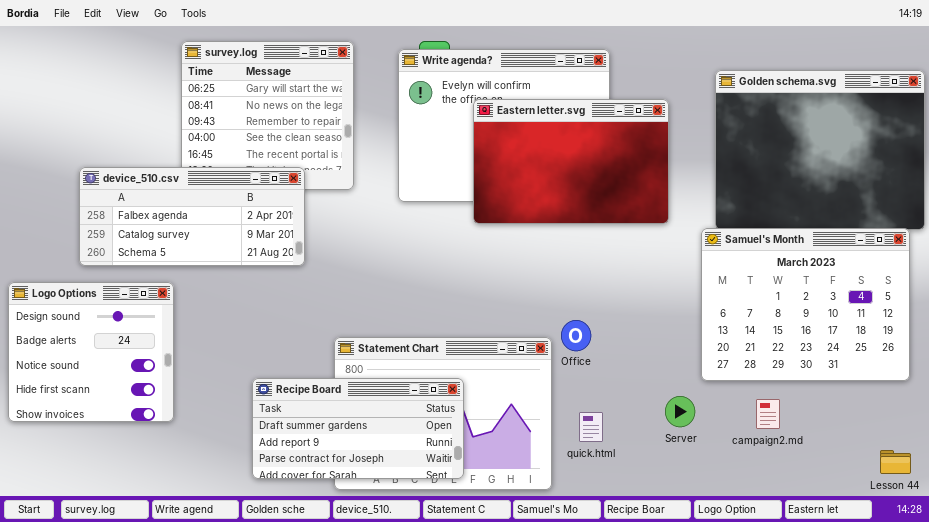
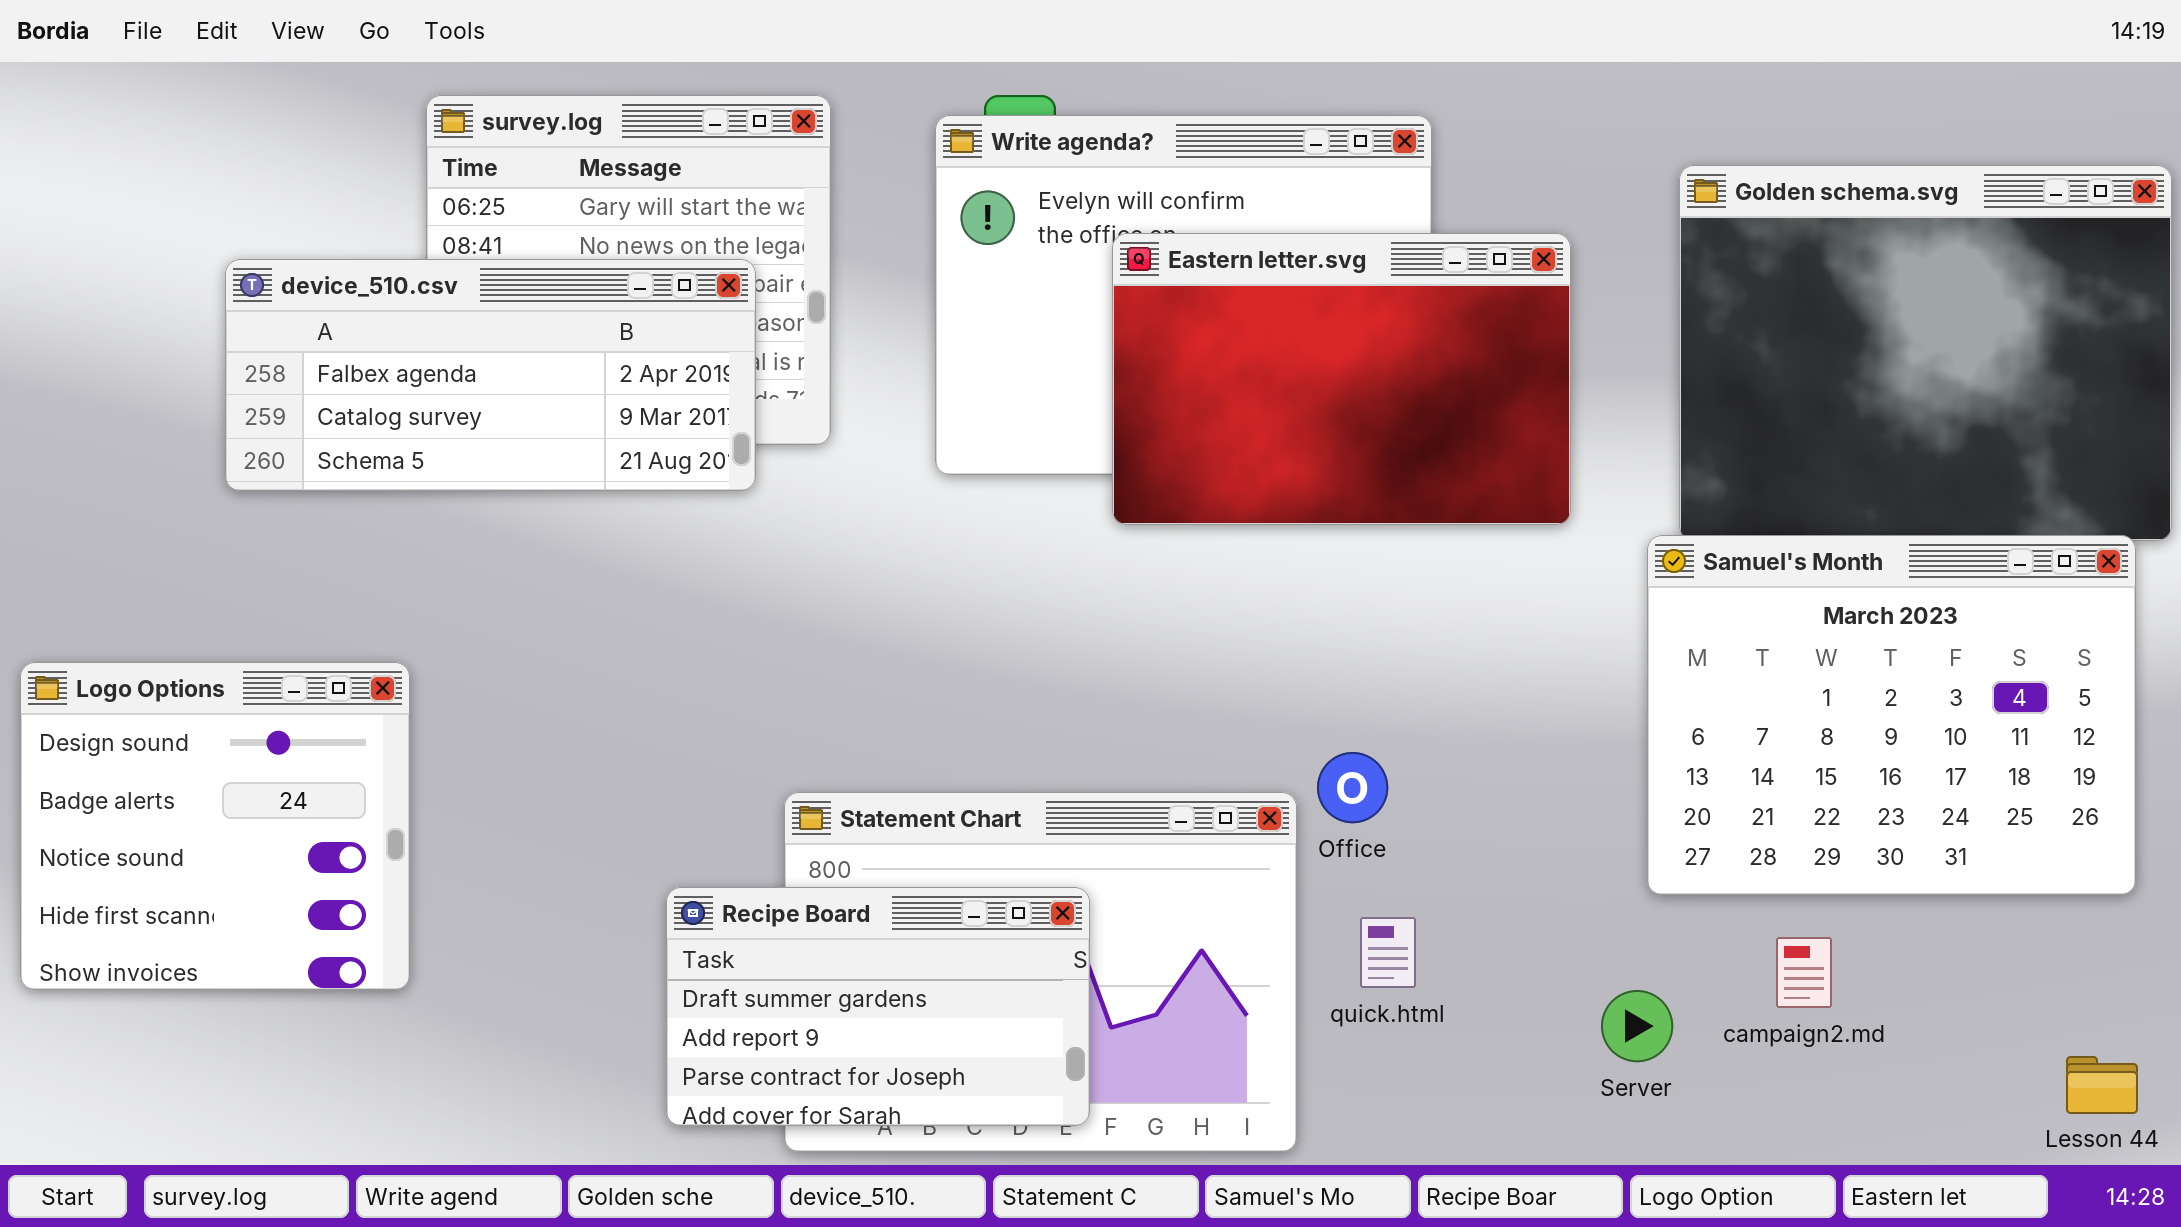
device_510.csv: [79,167,305,266] -> [225,259,756,491], moved
Recipe Board: [252,378,464,479] -> [666,887,1090,1126], resized
Server: [665,396,695,427] -> [1601,990,1673,1062], moved
quick.html: [579,412,603,442] -> [1360,917,1416,988], moved

